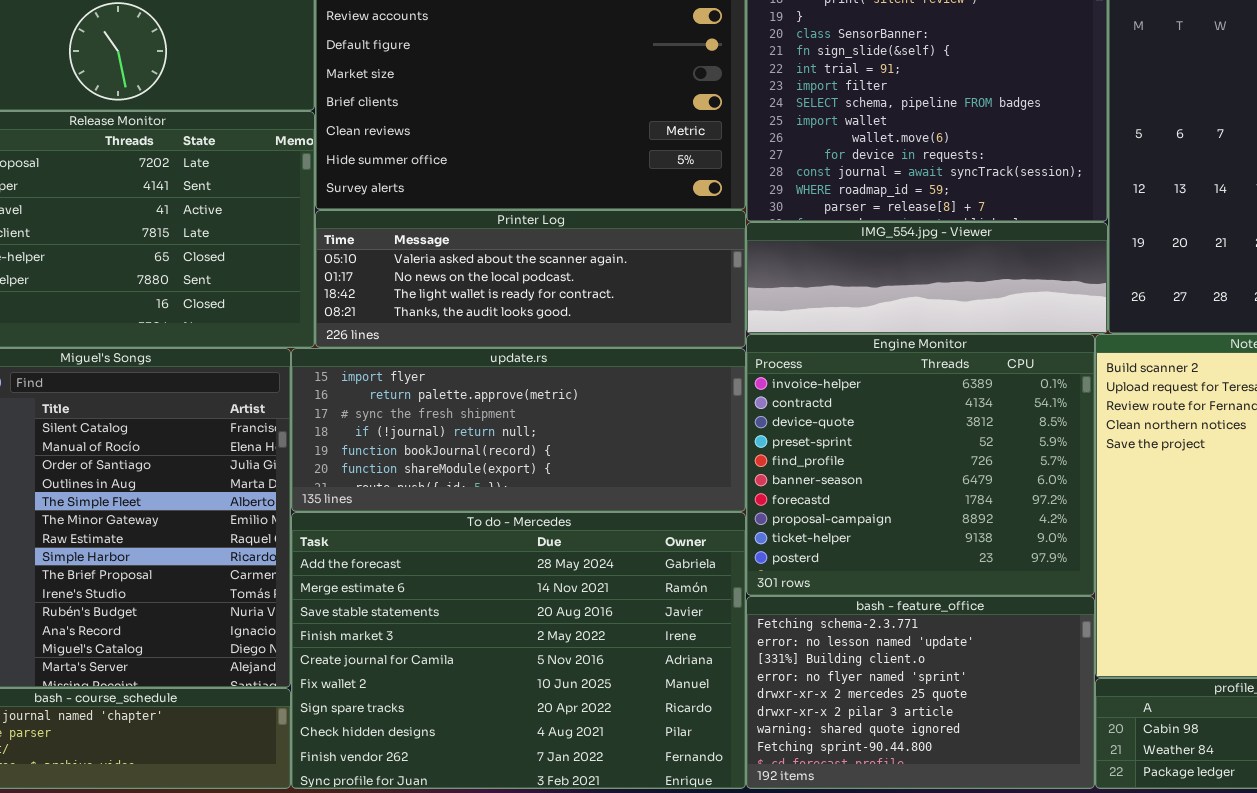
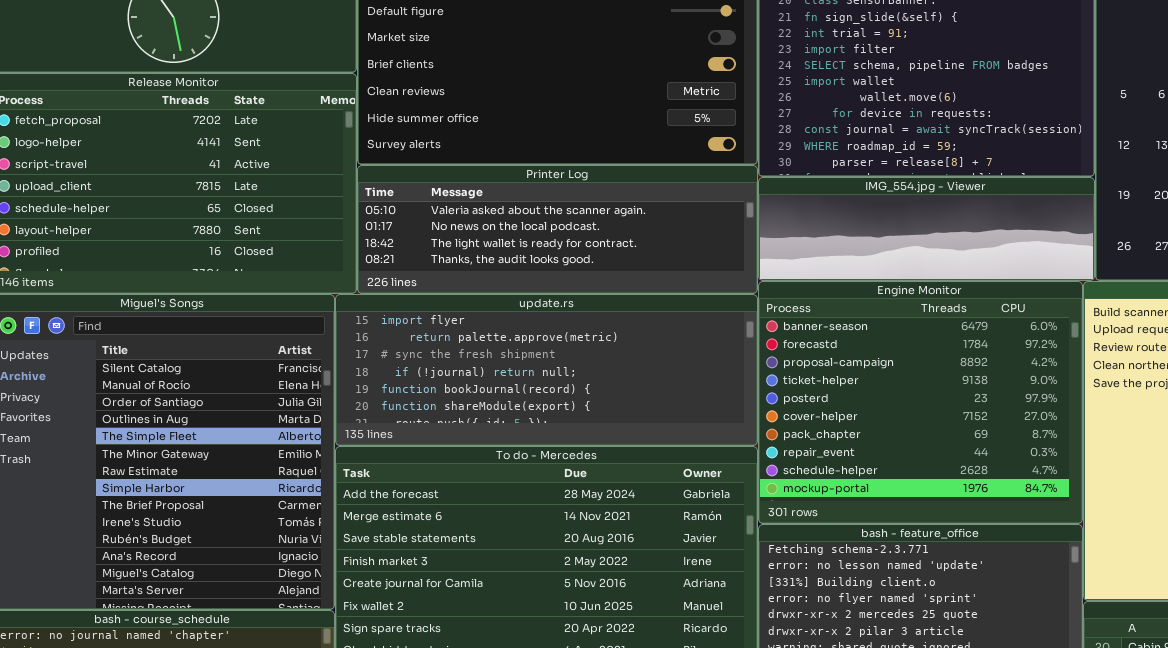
Engine Monitor: [746,334,1095,596] -> [758,281,1083,524], scrolled down 5 rows

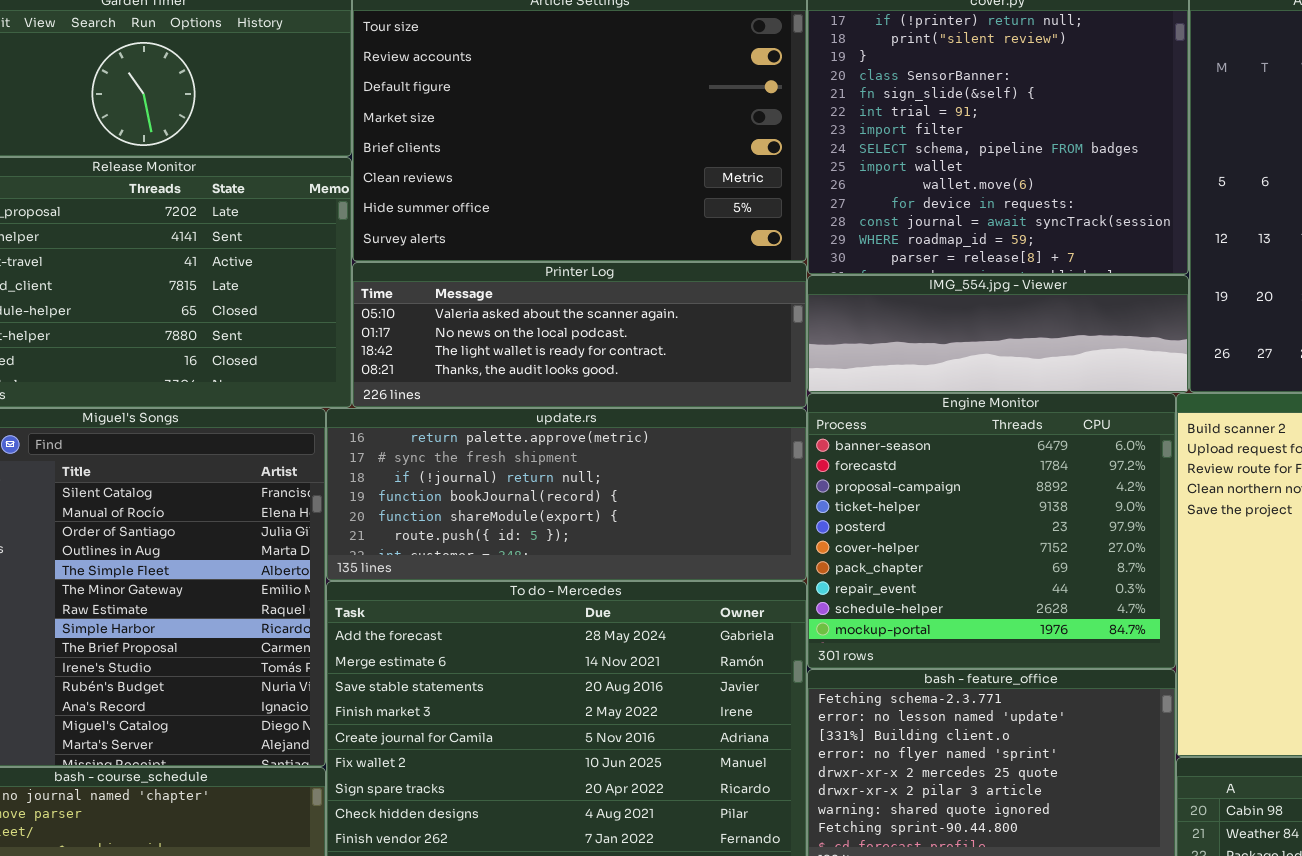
update.rs: [335,294,758,446] -> [326,408,807,581], scrolled down 1 row

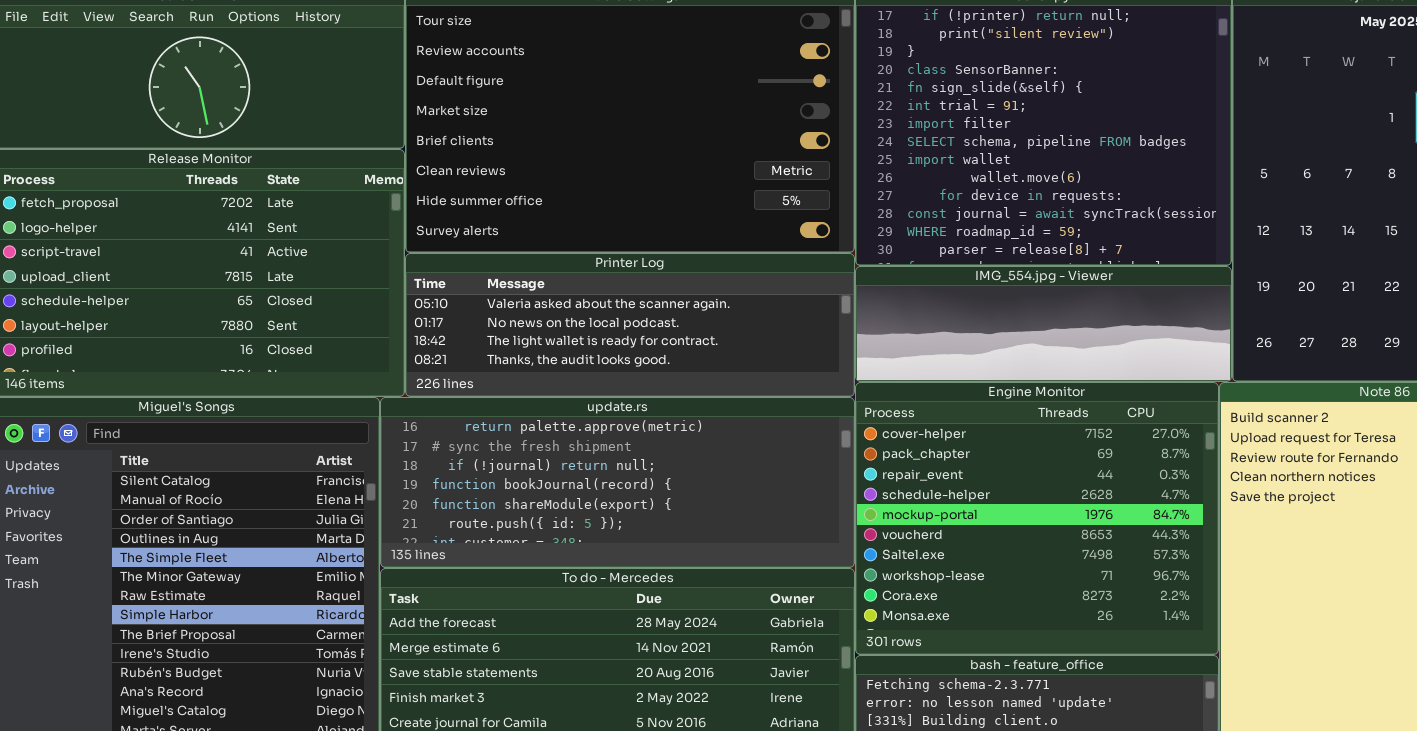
Engine Monitor: [807,393,1176,669] -> [855,382,1219,655], scrolled down 5 rows

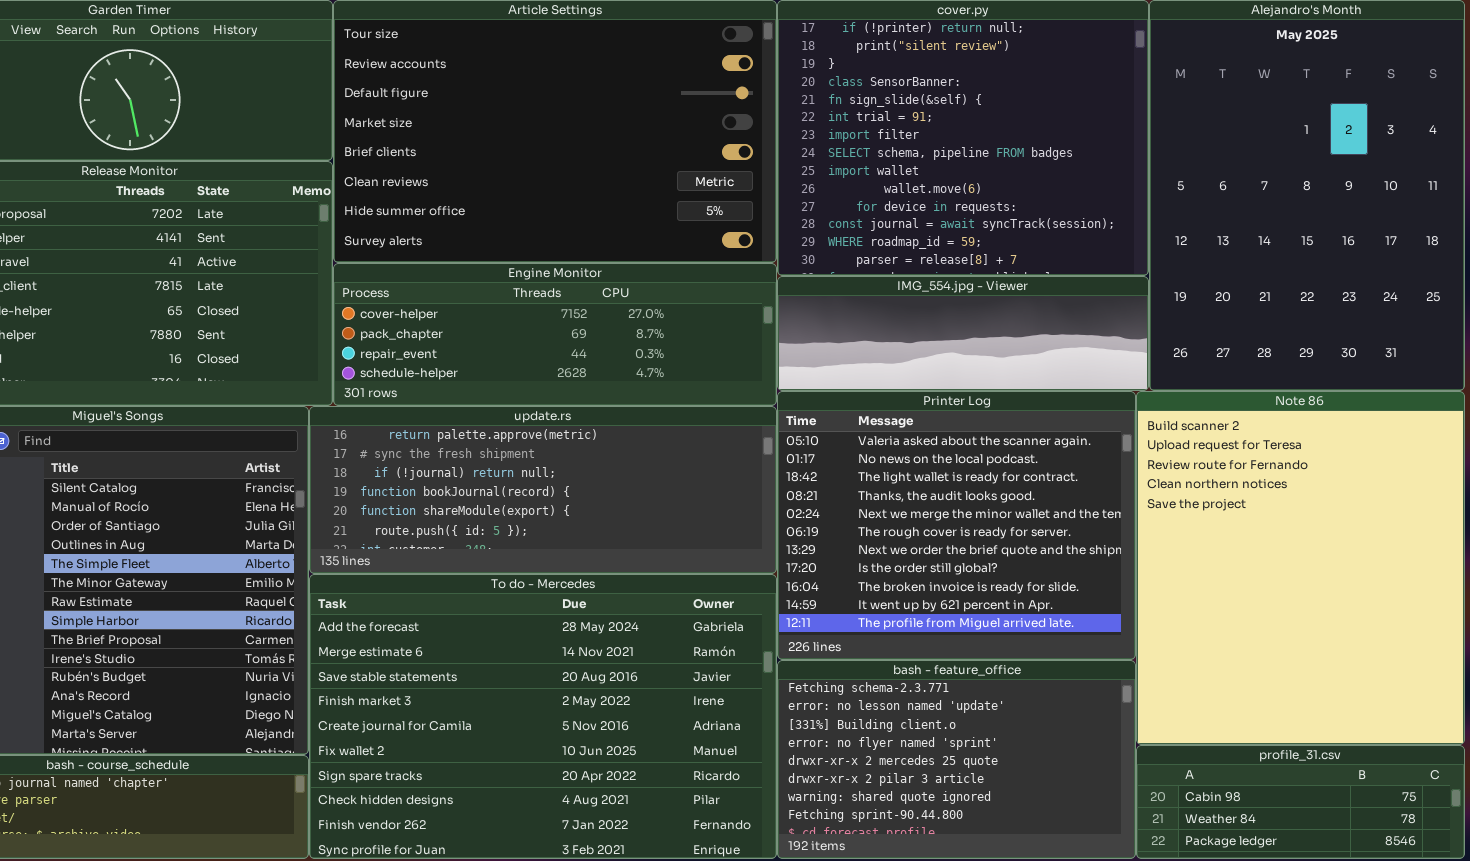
Printer Log: [405,253,855,397] -> [777,391,1136,660], moved, resized
Engine Monitor: [855,382,1219,655] -> [333,263,777,406], moved, resized

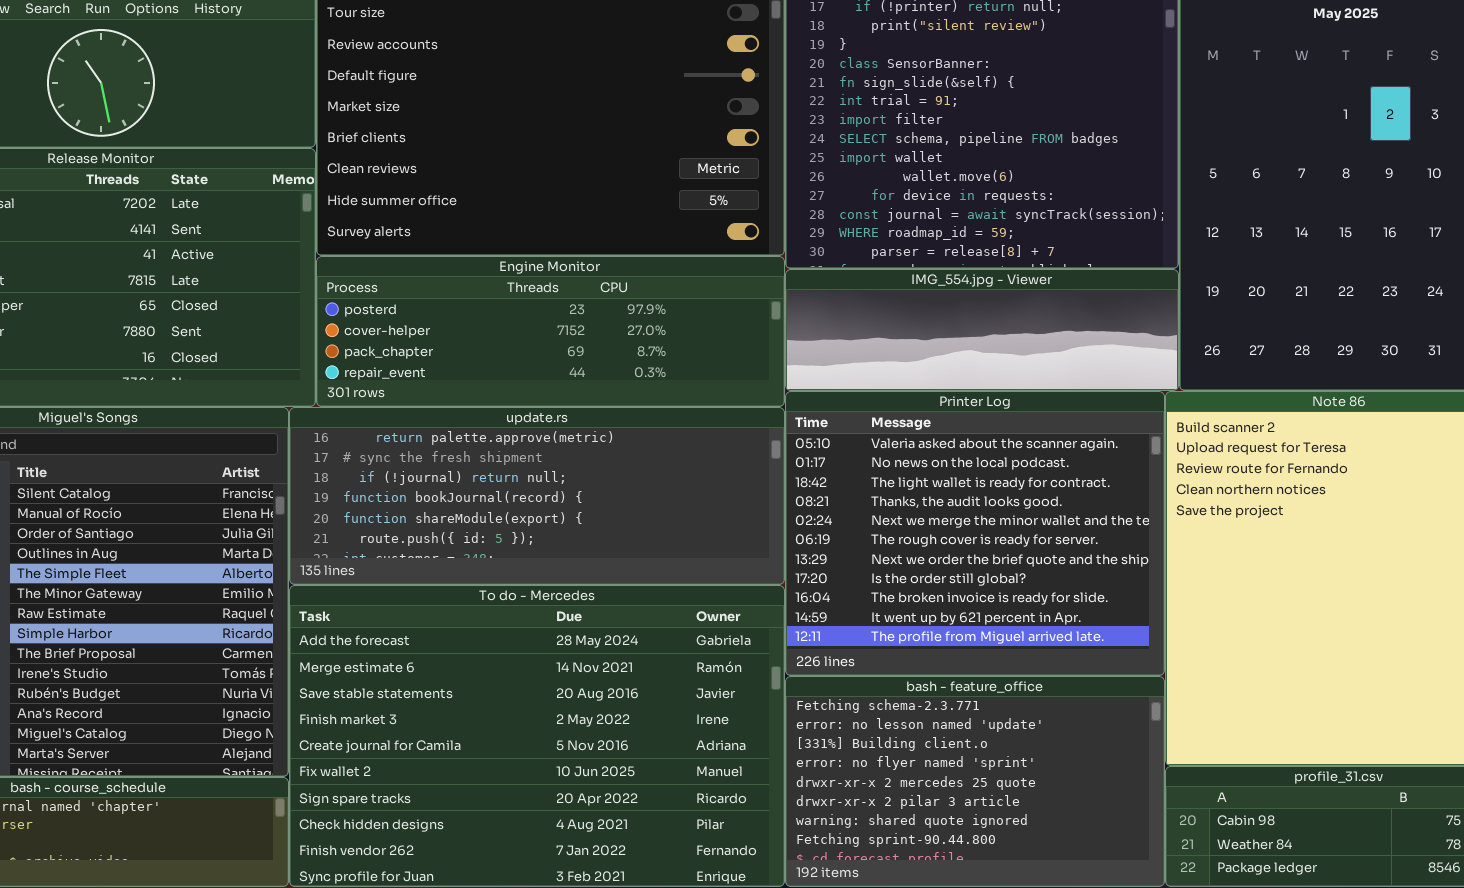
Engine Monitor: [333,263,777,406] -> [316,256,785,407], scrolled up 1 row

